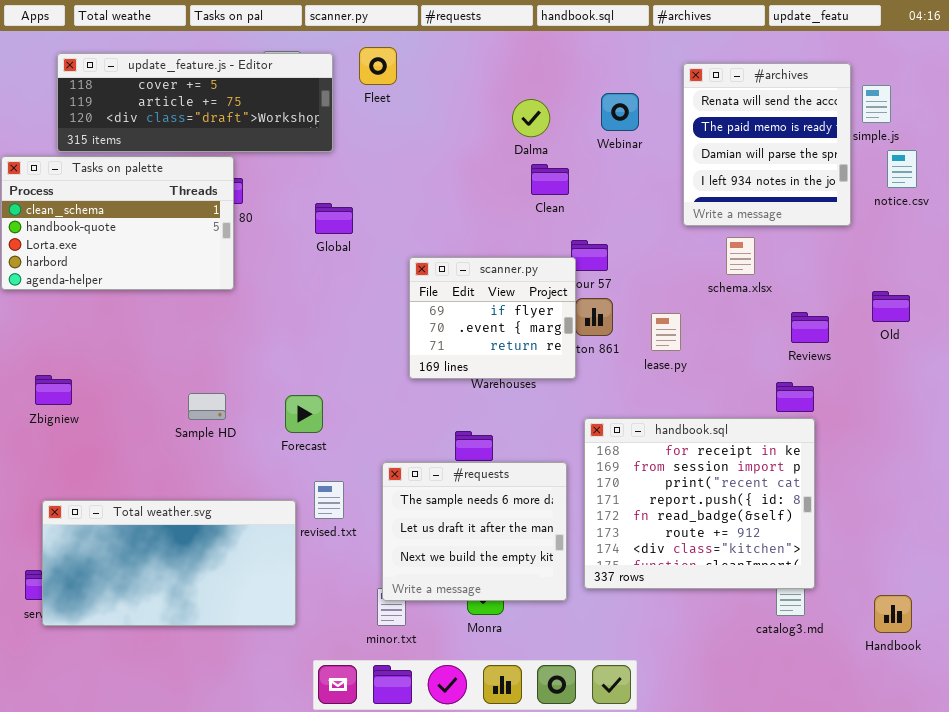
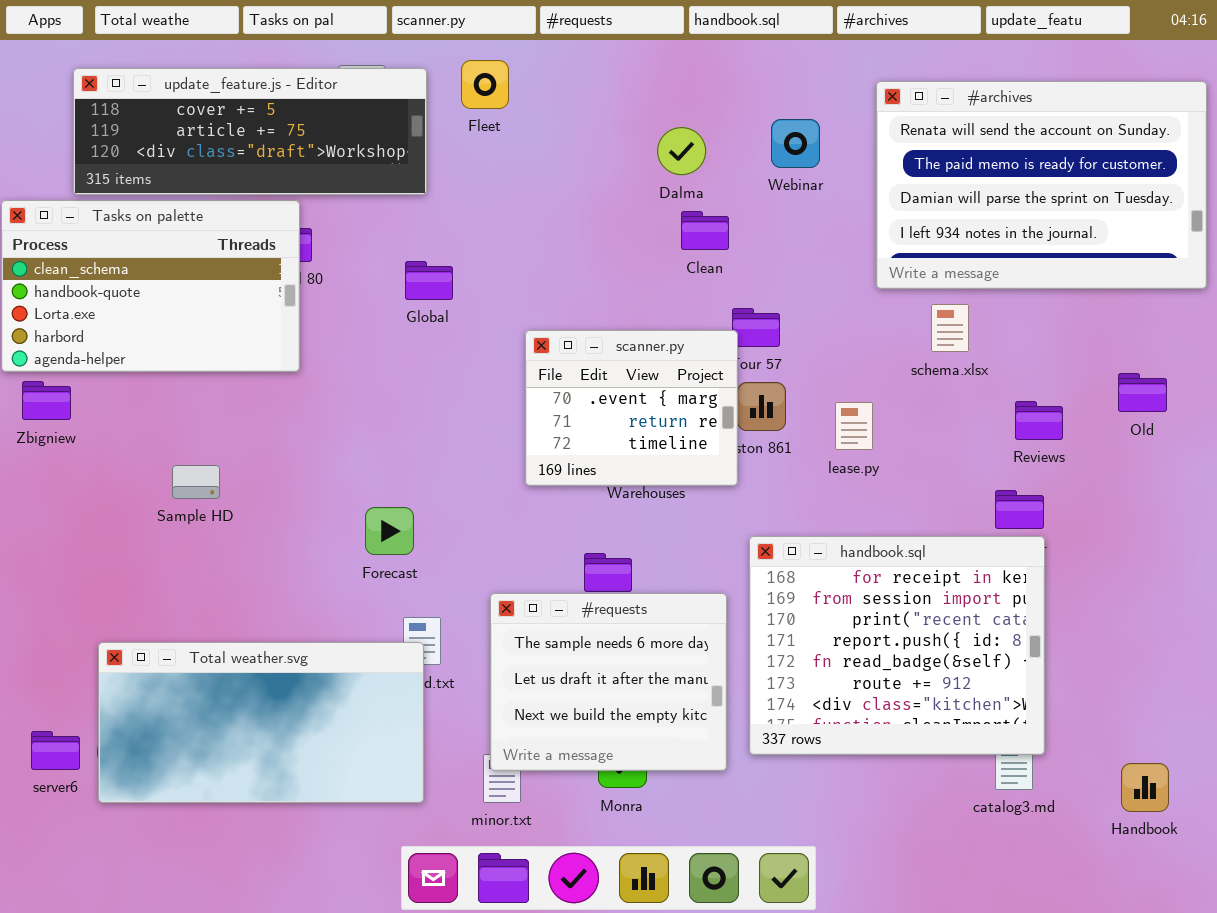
#archives: [683,63,851,226] -> [876,81,1207,289], resized
scanner.py: [409,257,576,379] -> [525,330,738,486], scrolled down 1 row
Zbigniew: [35,375,72,405] -> [22,381,71,420], moved
Sample HD: [188,393,226,420] -> [172,465,220,499], moved
Total weather.svg: [42,500,296,626] -> [98,642,424,803], moved

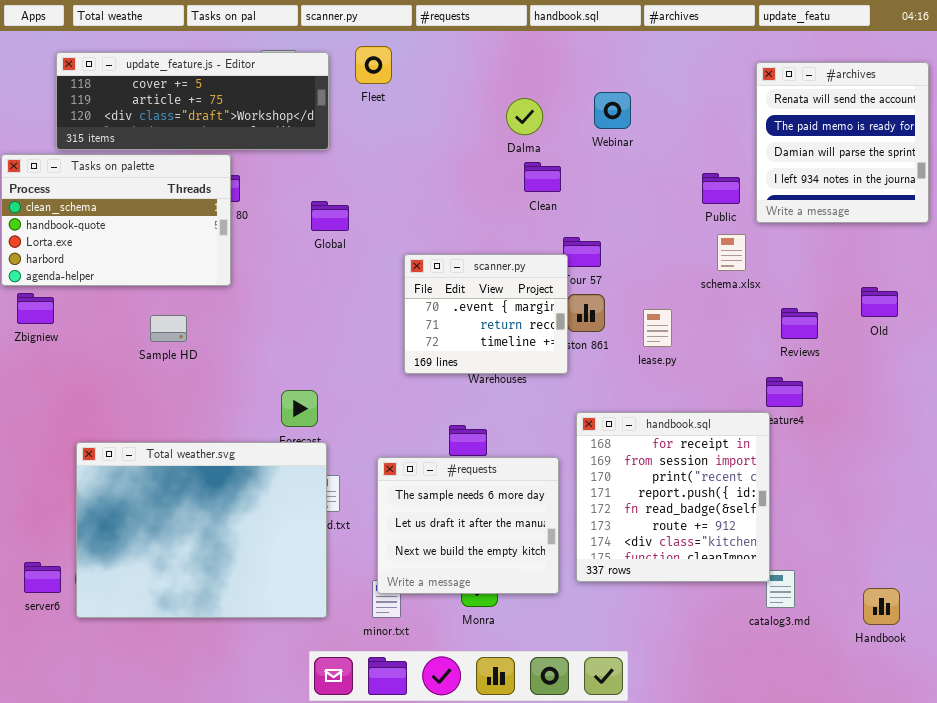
#archives: [876,81,1207,289] -> [756,62,929,223], resized
Sample HD: [172,465,220,499] -> [150,315,187,342], moved
handbook.sql: [749,536,1045,755] -> [576,412,770,582], resized
Total weather.svg: [98,642,424,803] -> [76,442,327,618], resized

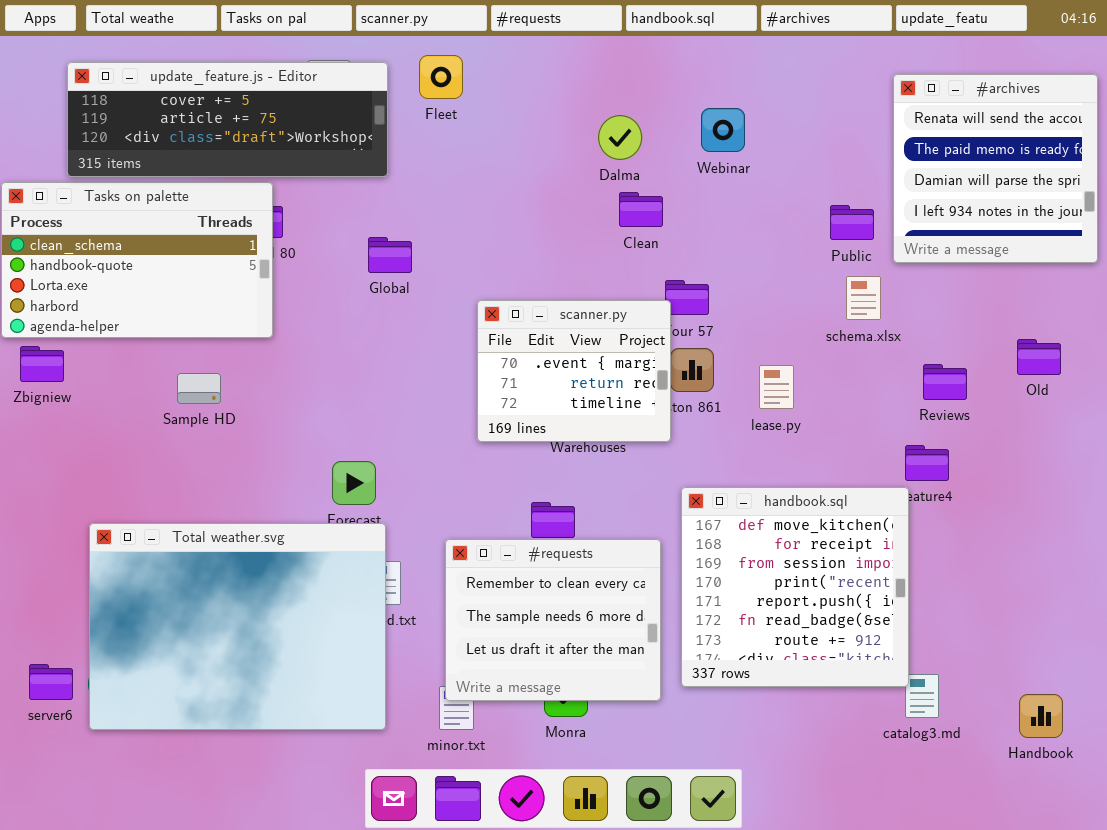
handbook.sql: [576,412,770,582] -> [681,487,909,687], scrolled up 1 row
#requests: [377,457,559,594] -> [445,539,661,701], scrolled up 1 row

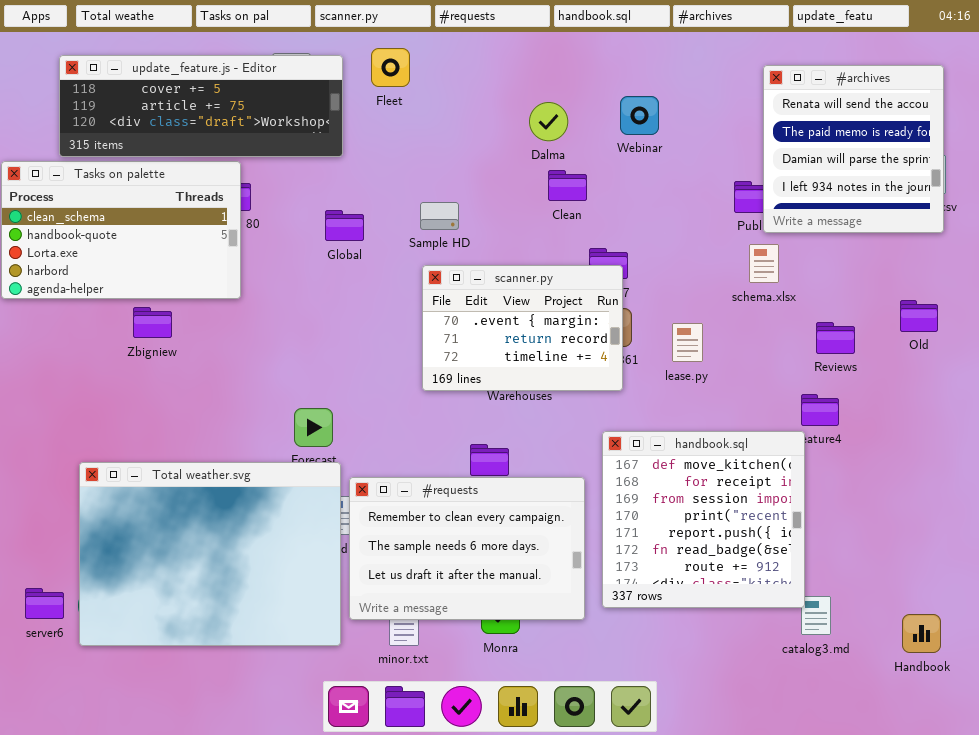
#archives: [893,74,1098,263] -> [763,65,944,233], moved
scanner.py: [477,300,671,442] -> [422,265,623,391], resized
Zbigniew: [20,346,64,382] -> [133,307,172,338], moved
Sample HD: [177,373,221,404] -> [420,202,459,230], moved
#requests: [445,539,661,701] -> [349,477,585,620], resized

